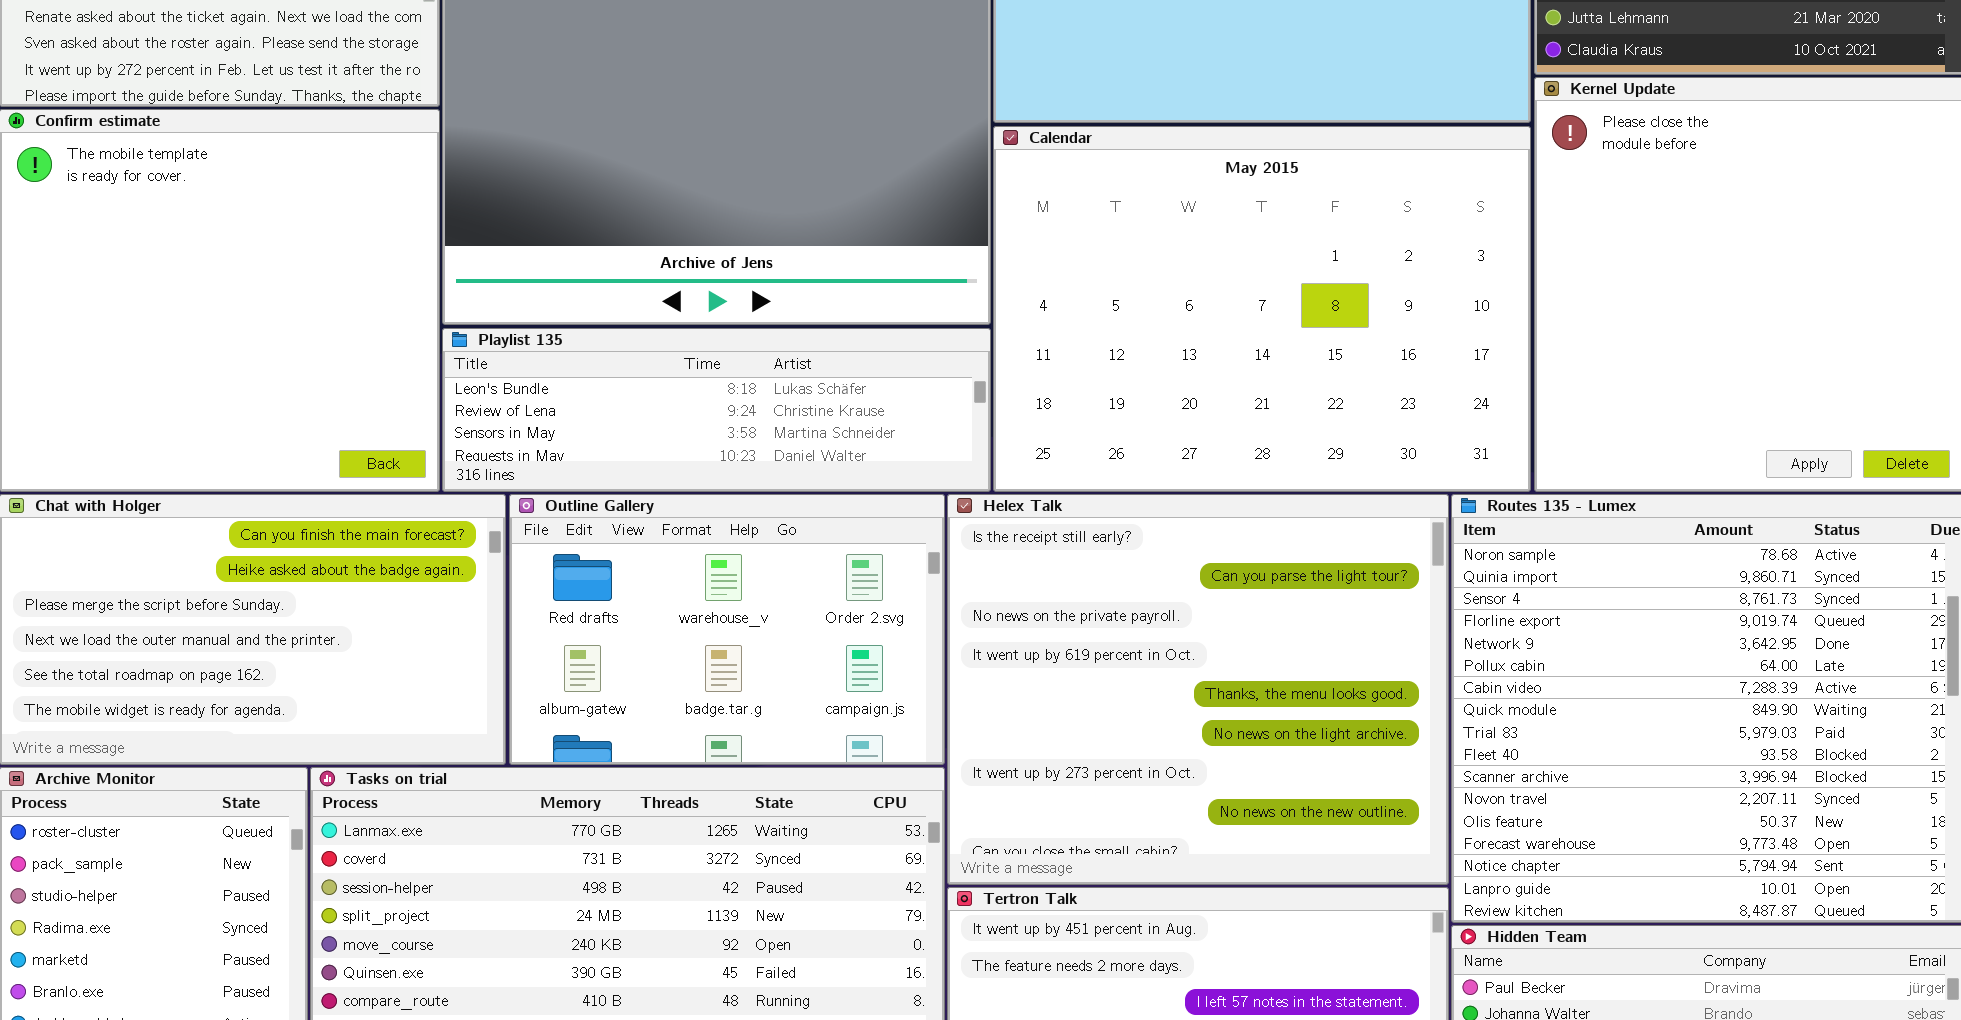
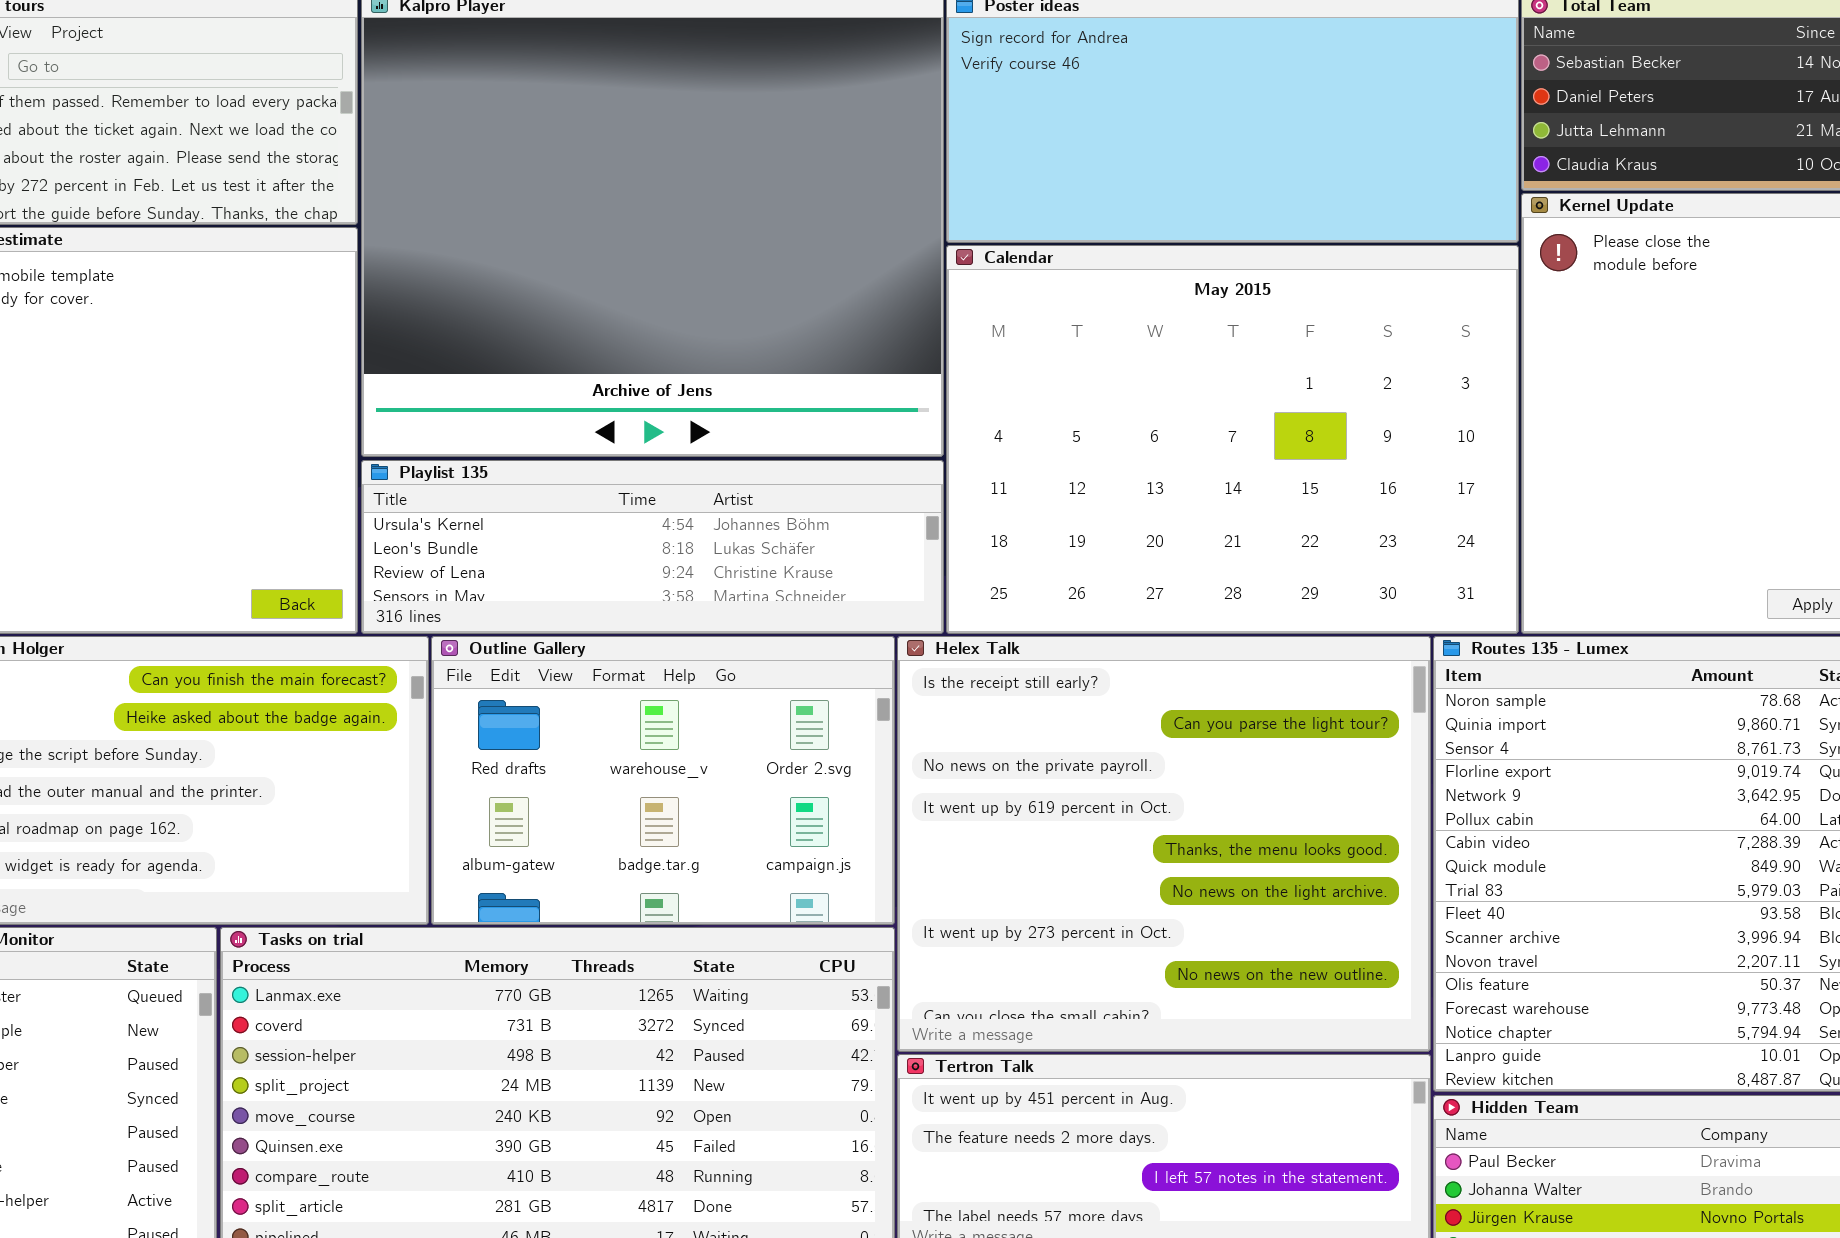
Playlist 135: [442,328,991,492] -> [361,460,944,634], scrolled up 1 row

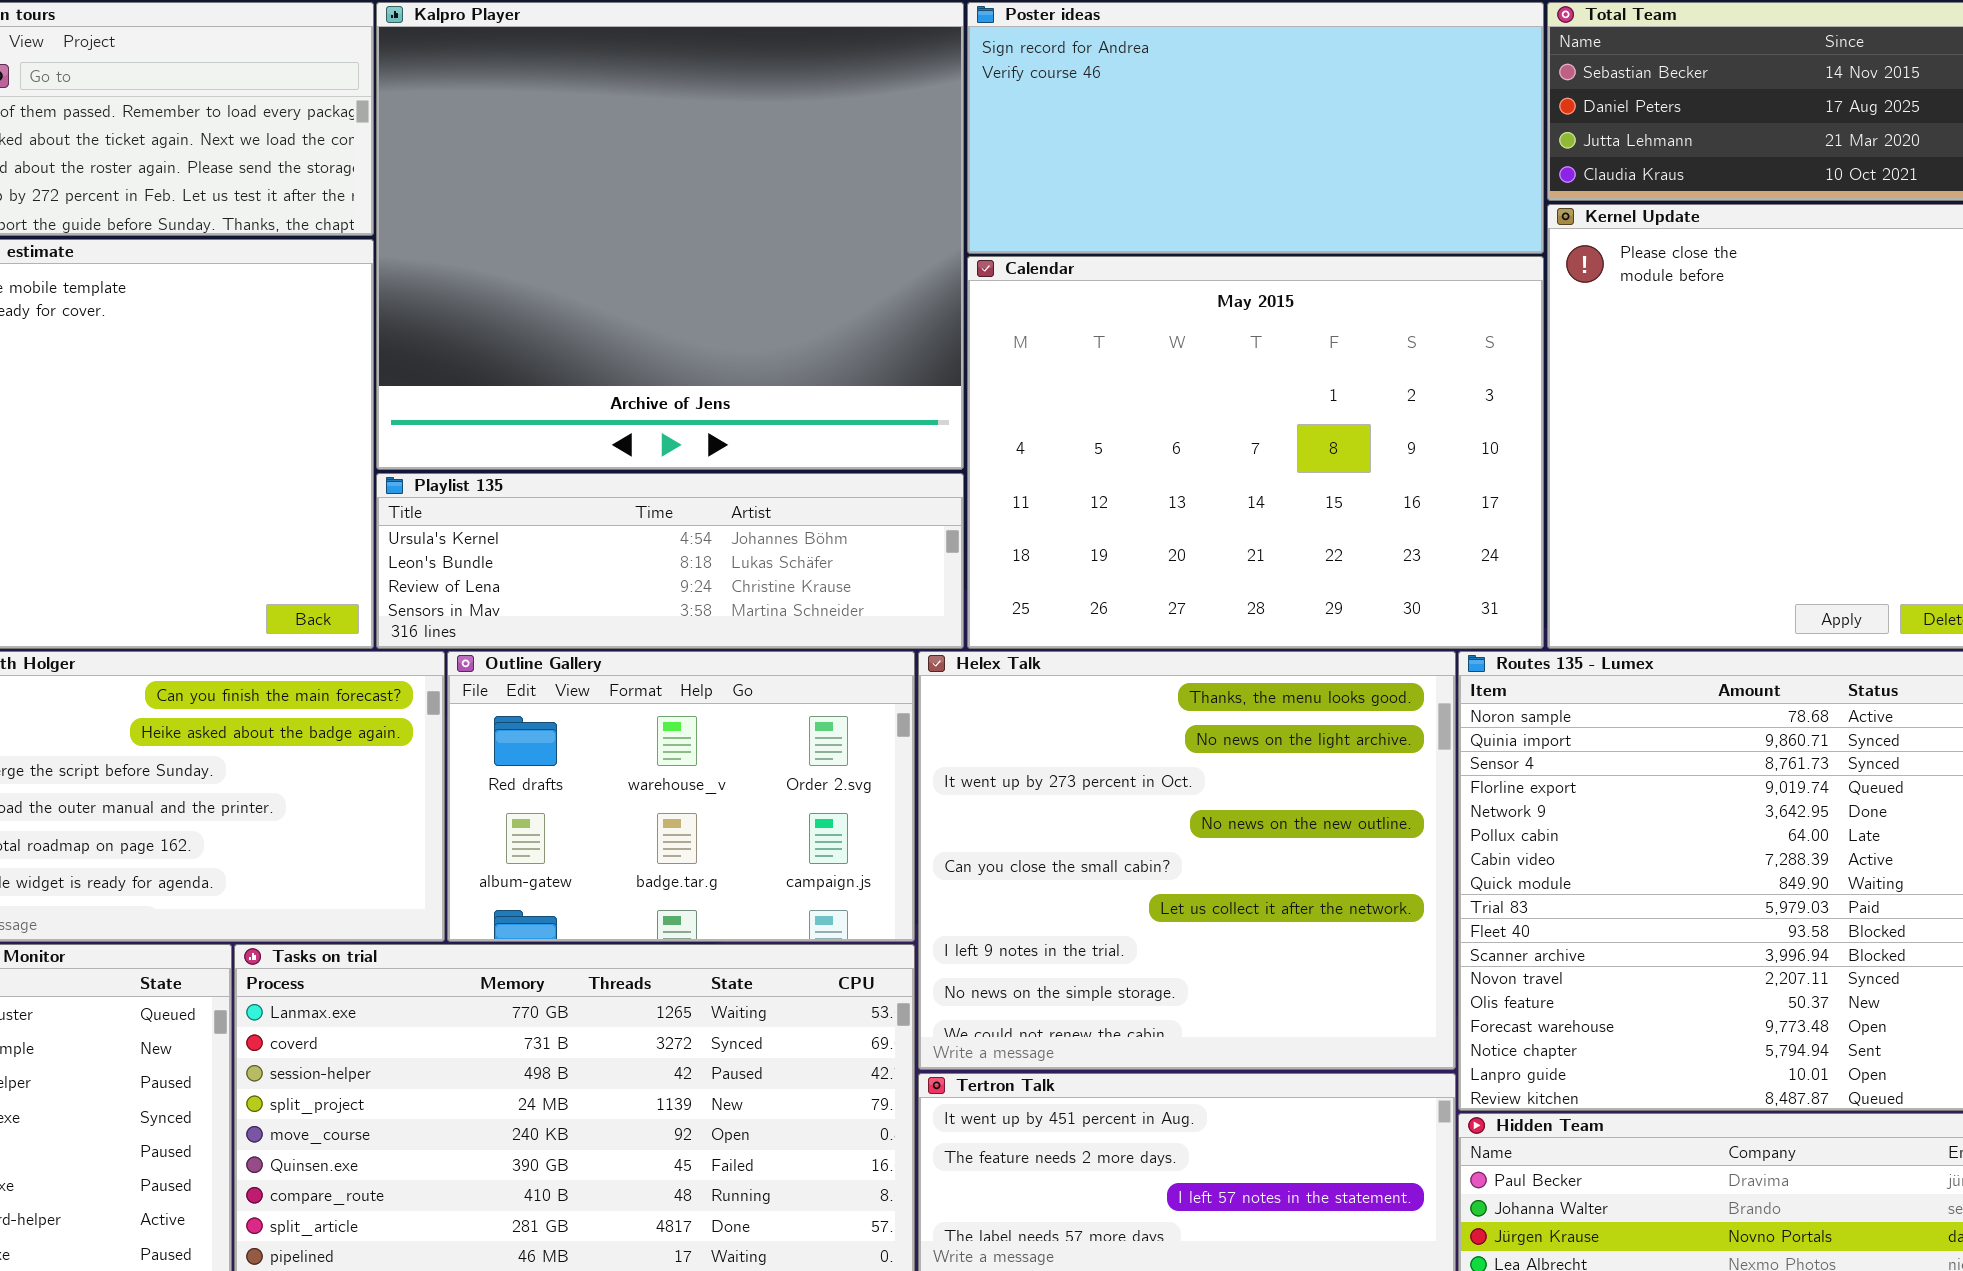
Helex Talk: [897,636,1431,1052] -> [918,651,1456,1070], scrolled down 4 rows

